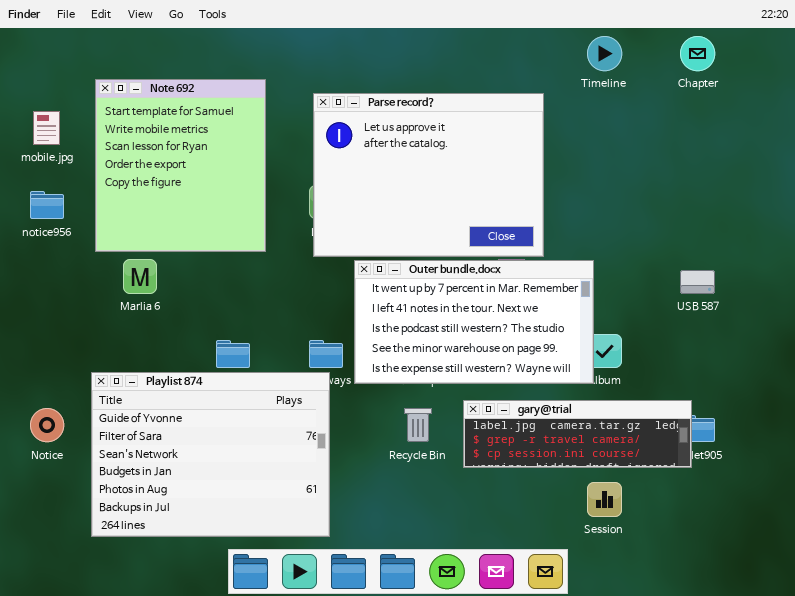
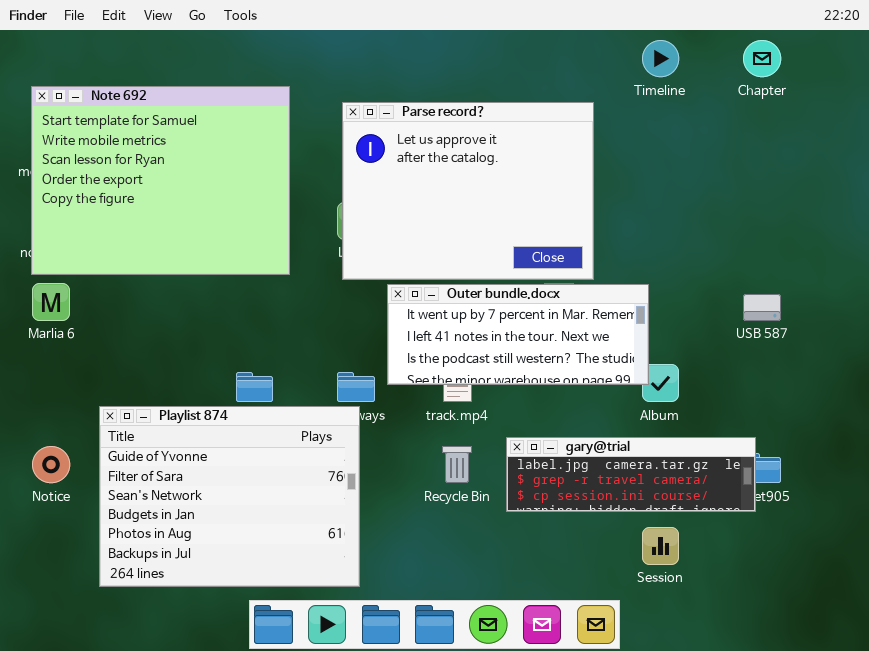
Note 692: [95,79,266,252] -> [31,86,290,275], resized
Marlia 6: [123,259,157,294] -> [32,283,70,321], moved
Outer bundle.docx: [354,260,594,384] -> [387,284,649,385], resized

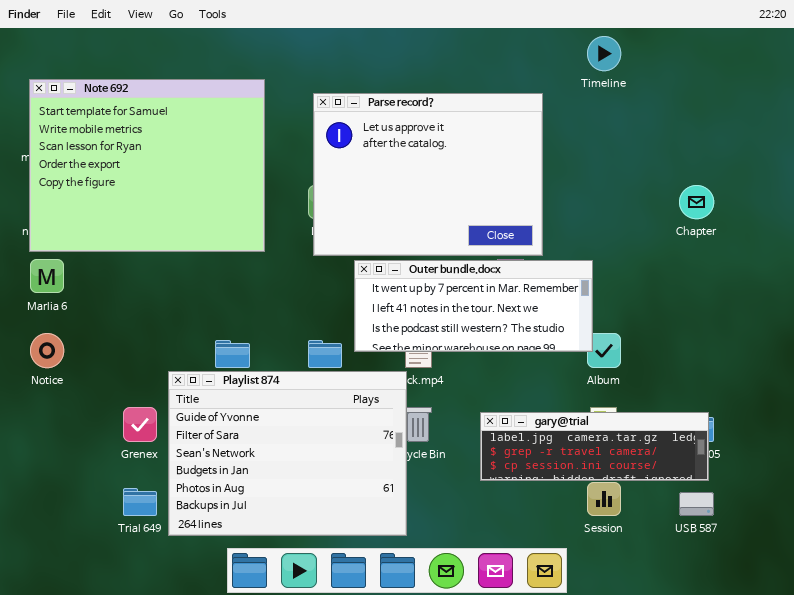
Chapter: [743,40,781,77] -> [679,185,714,219], moved
USB 587: [743,294,781,321] -> [679,492,714,516], moved
Playlist 874: [99,406,360,587] -> [168,371,407,536], moved
gary@trial: [506,437,756,512] -> [480,412,709,481], moved
Notice: [32,446,70,483] -> [30,333,64,368], moved

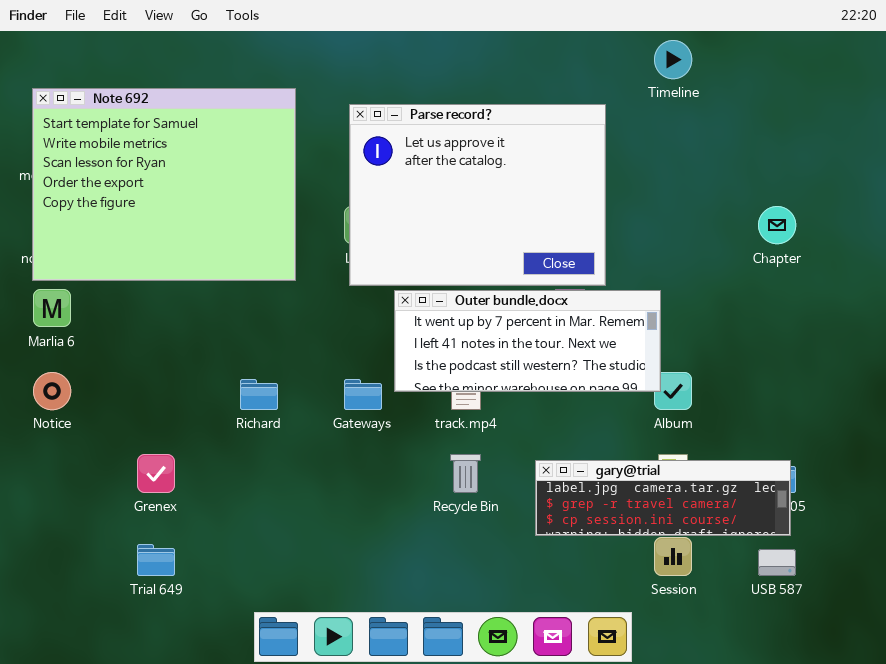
Playlist 874: [168,371,407,536] -> none, closed

